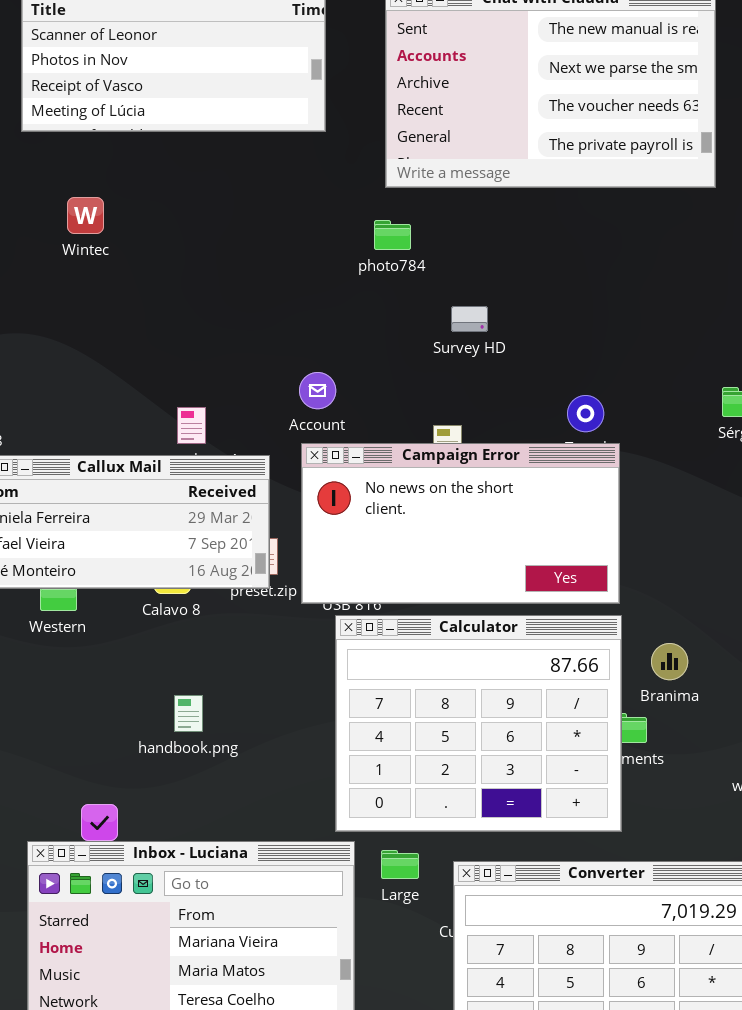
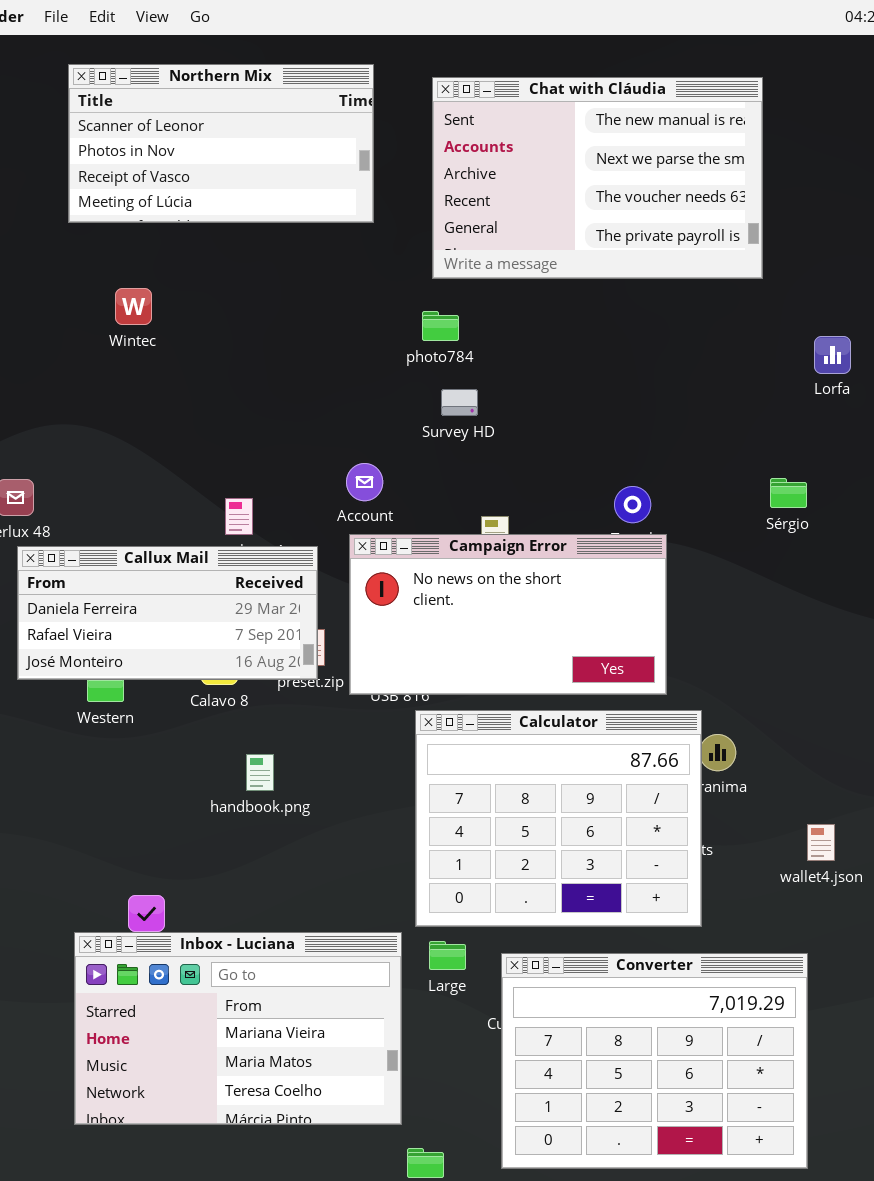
Survey HD: [451,306,488,332] -> [441,389,478,416], moved
Calculator: [335,615,622,832] -> [415,710,702,927], moved
handbook.png: [174,695,203,732] -> [246,754,274,791], moved

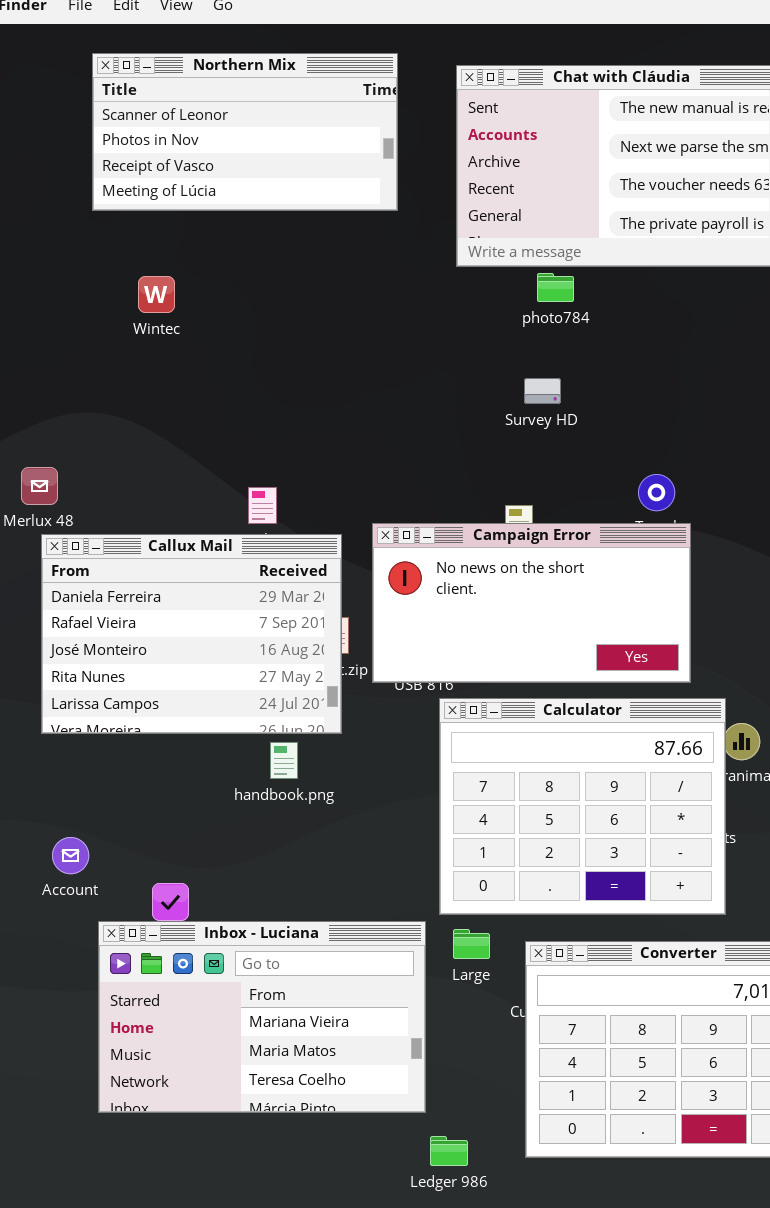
photo784: [422,311,459,341] -> [537,273,574,302], moved
Survey HD: [441,389,478,416] -> [524,378,561,404], moved
Account: [346,463,383,501] -> [52,837,89,874], moved
Callux Mail: [17,546,318,680] -> [41,534,342,734], resized

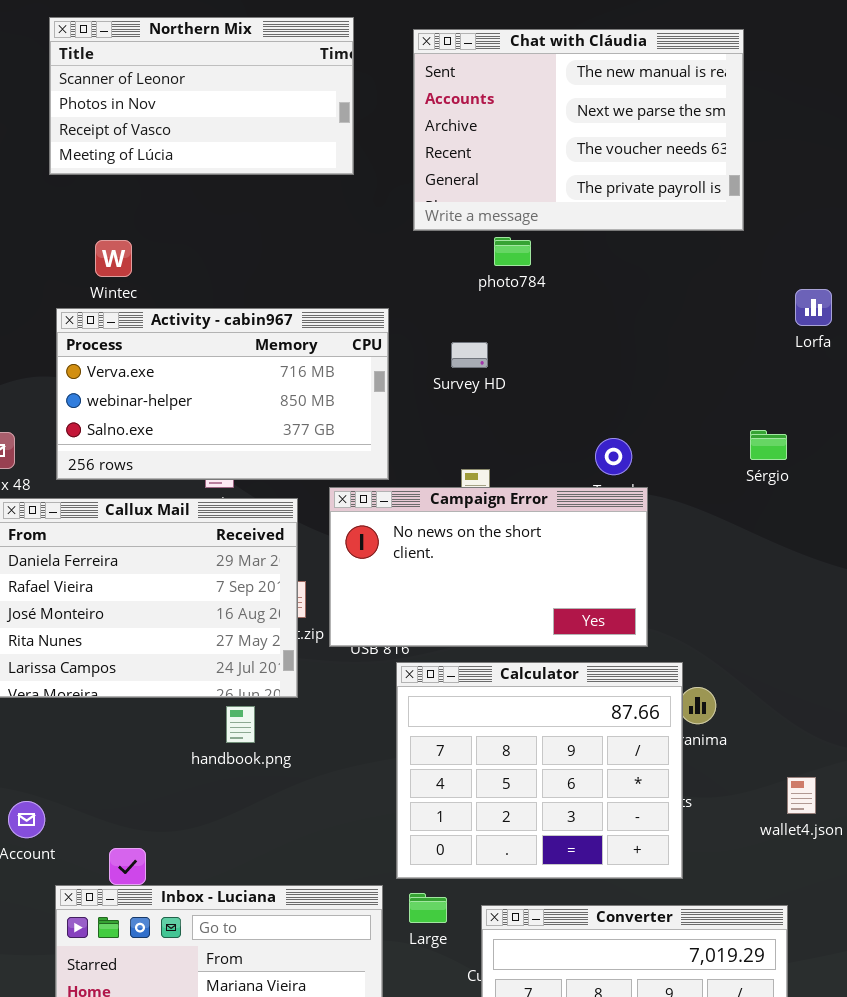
Activity - cabin967: none -> [56,308,389,480], opened
Survey HD: [524,378,561,404] -> [451,342,488,368], moved

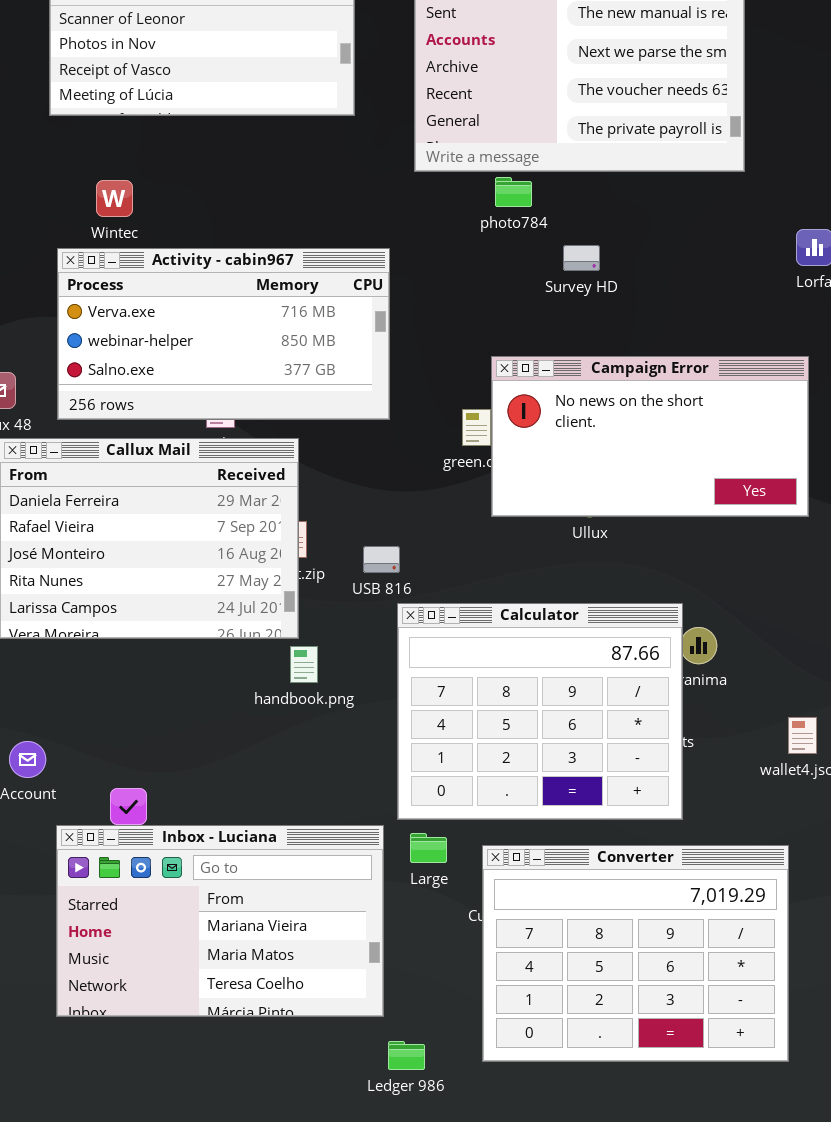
Survey HD: [451,342,488,368] -> [563,245,600,271], moved
Campaign Error: [329,487,648,647] -> [491,356,809,517], moved
handbook.png: [226,706,255,743] -> [290,646,318,683], moved

